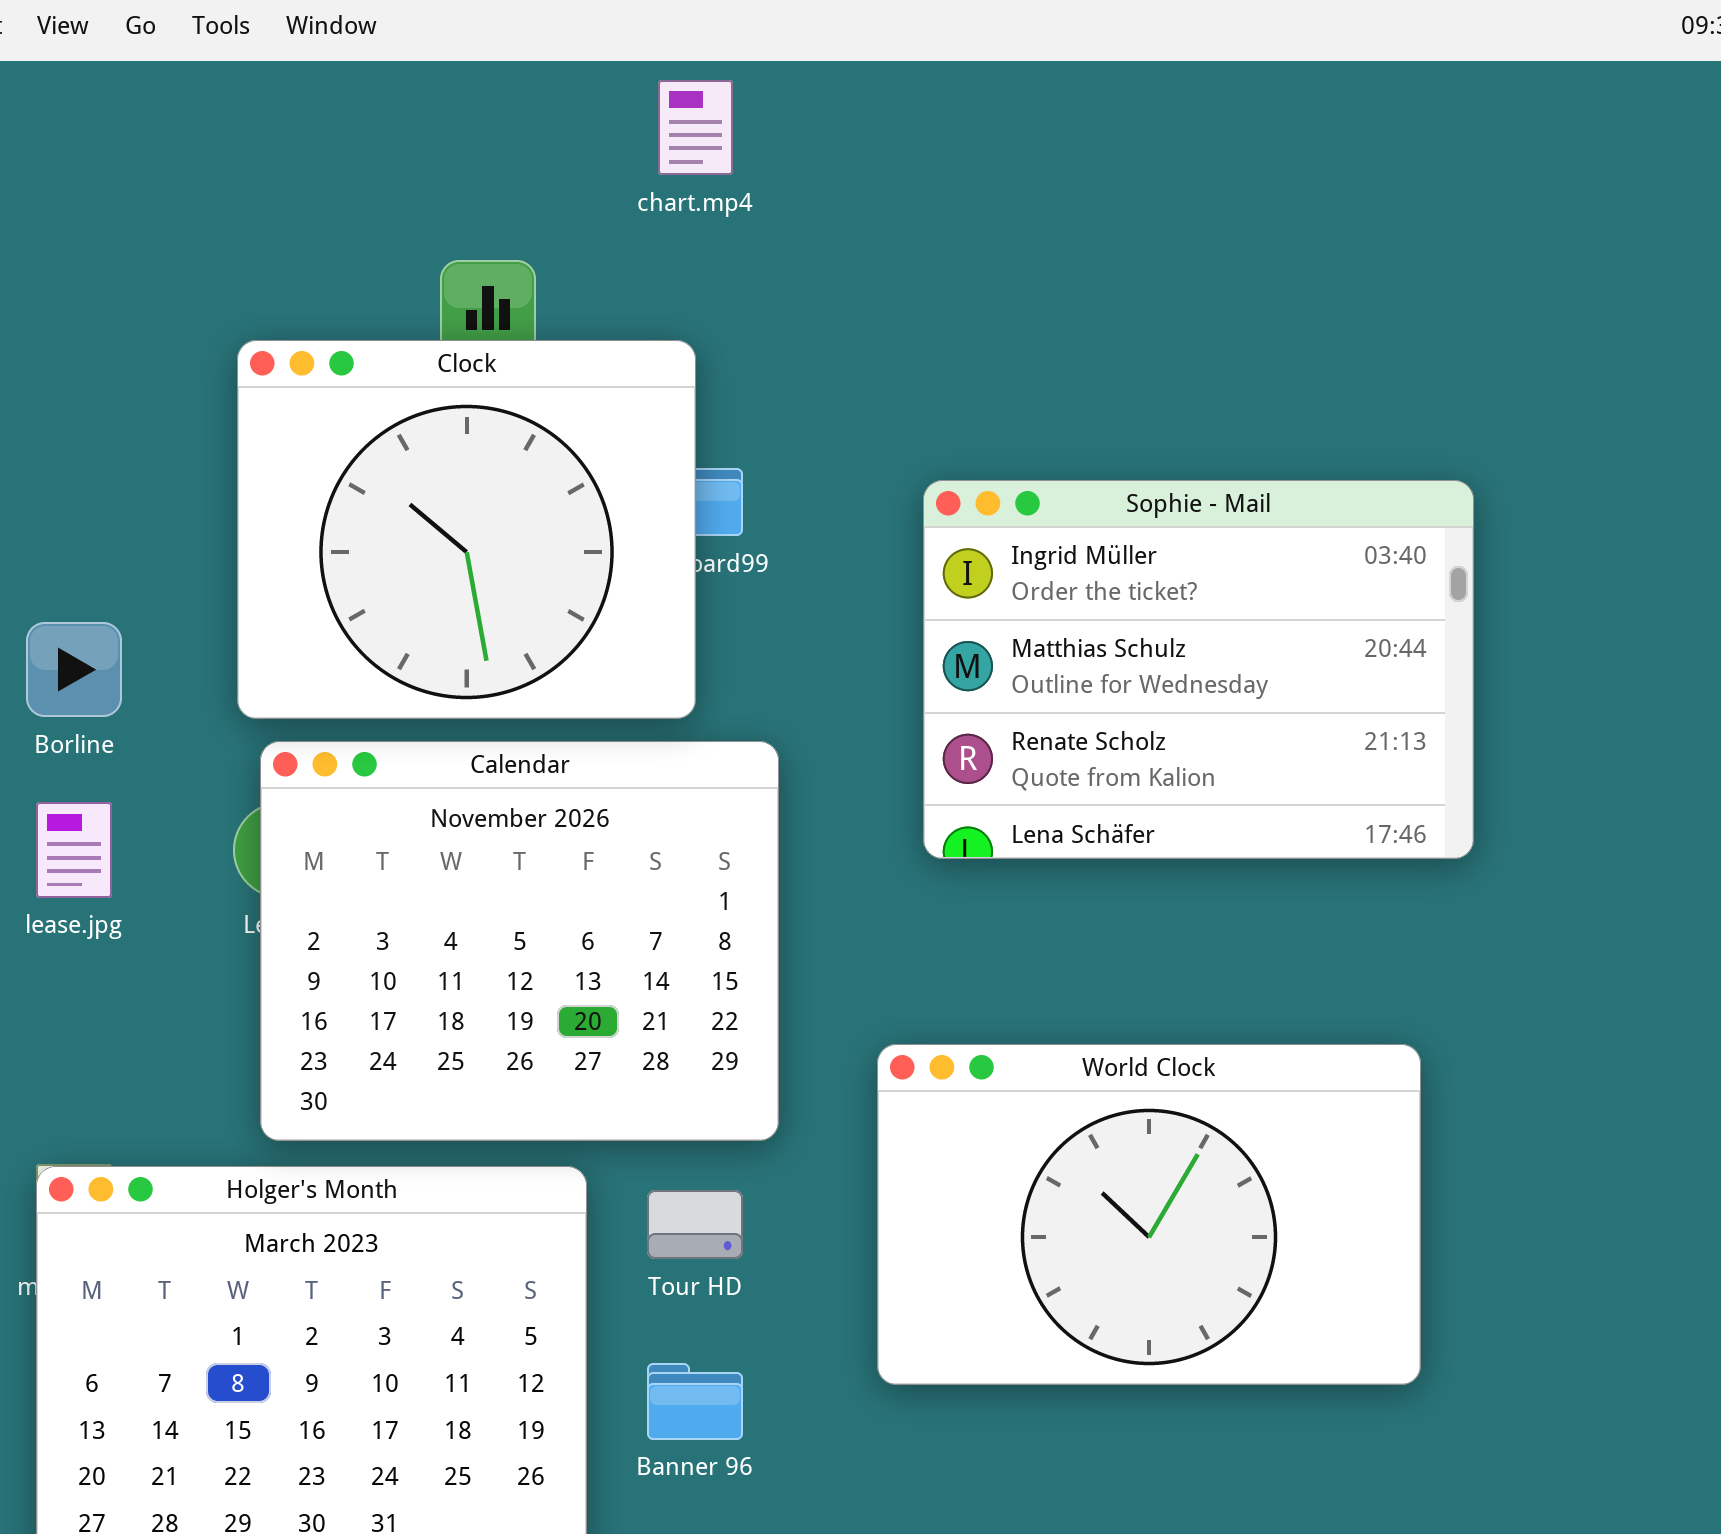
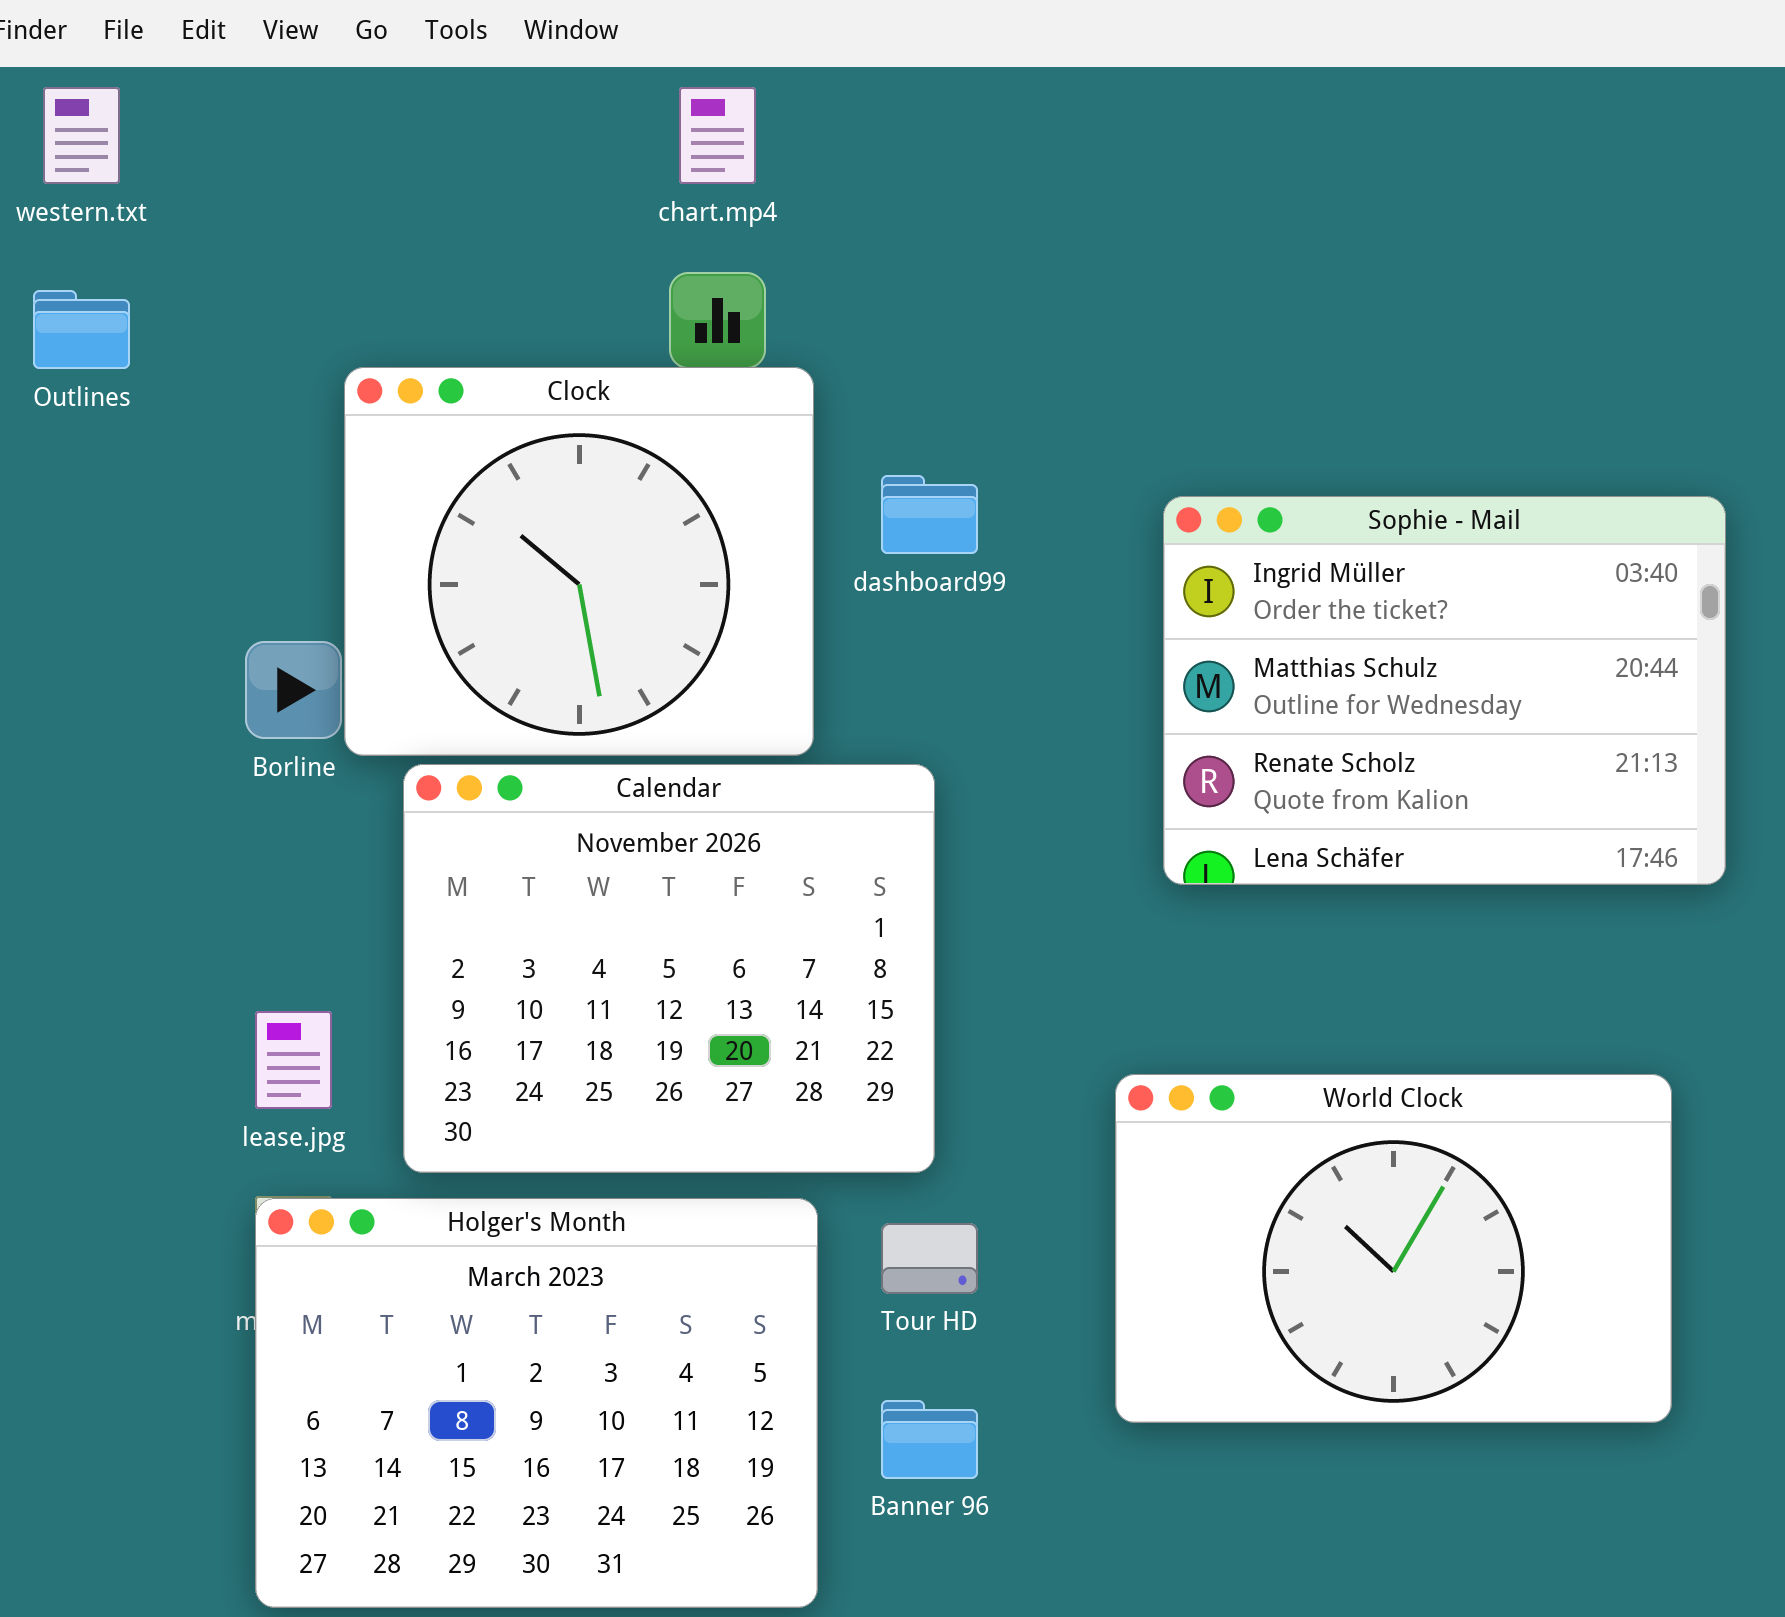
chart.mp4: [658,80,733,175] -> [679,87,756,184], moved
Clock: [237,340,696,719] -> [344,367,814,756], moved
Calendar: [260,741,779,1141] -> [403,764,935,1173], moved
lease.jpg: [36,802,112,898] -> [255,1011,332,1109], moved

